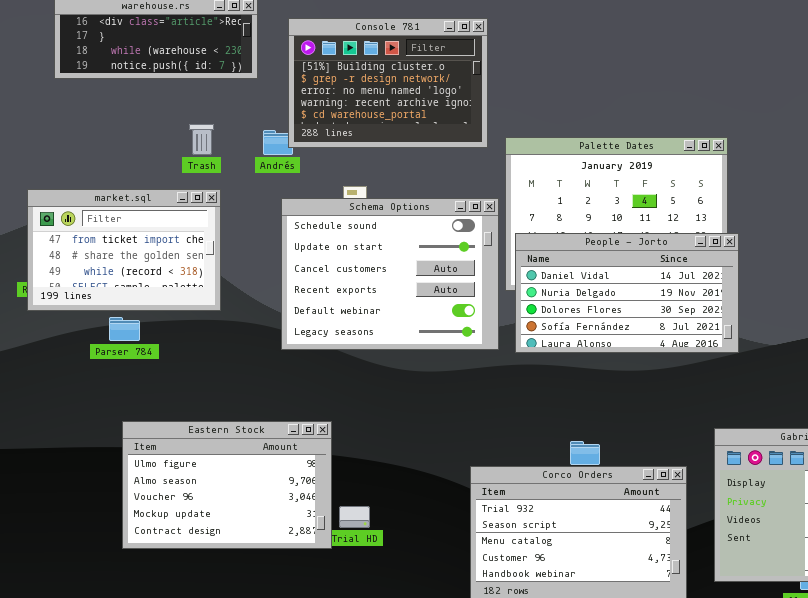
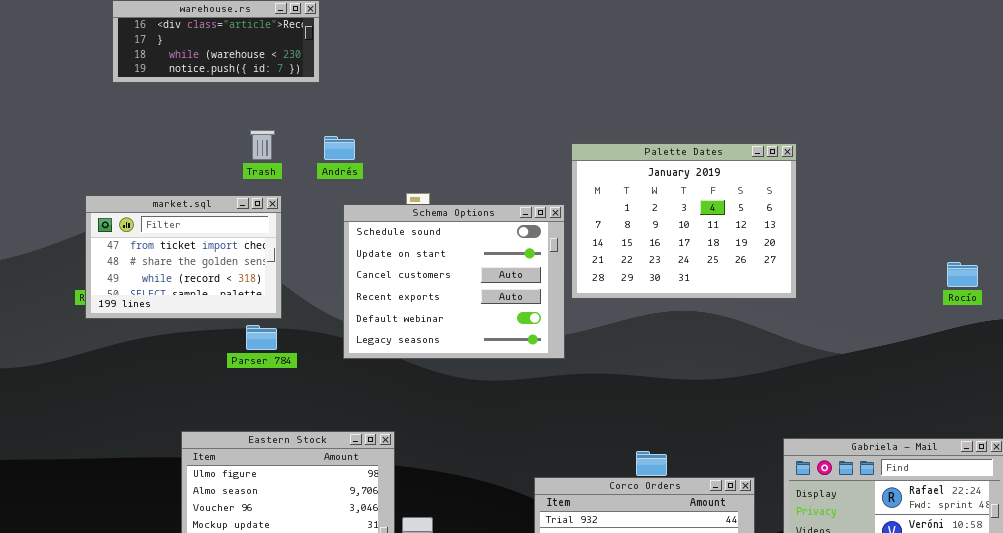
Console 781: [288,18,488,148] -> none, closed
People - Jorto: [515,233,739,353] -> none, closed
Parser 784: [109,317,140,341] -> [246,325,277,350], moved

